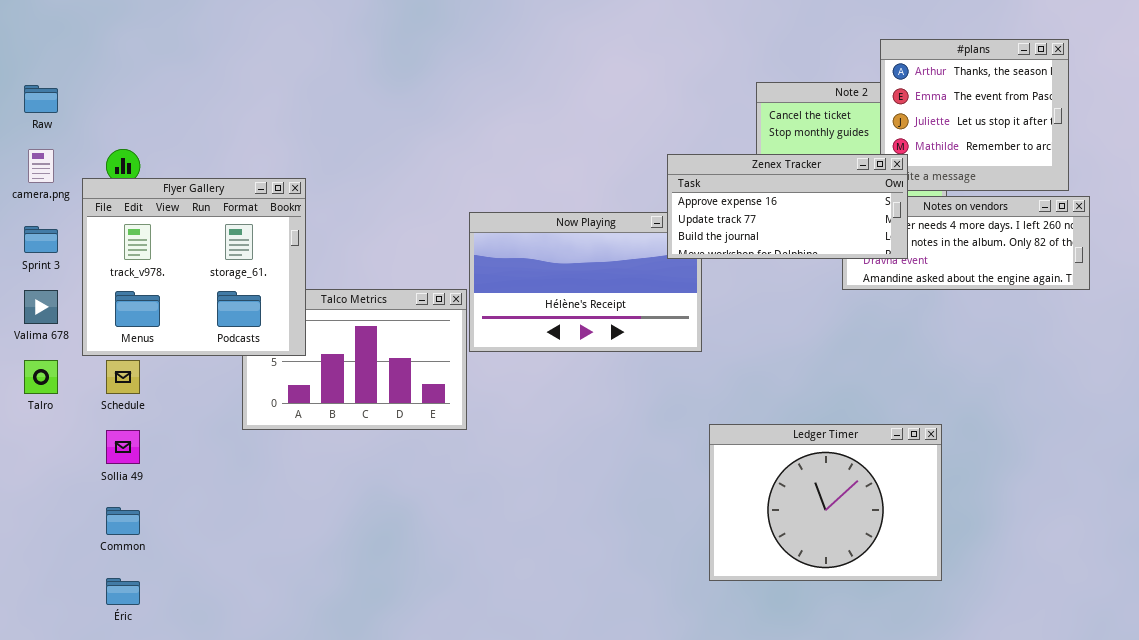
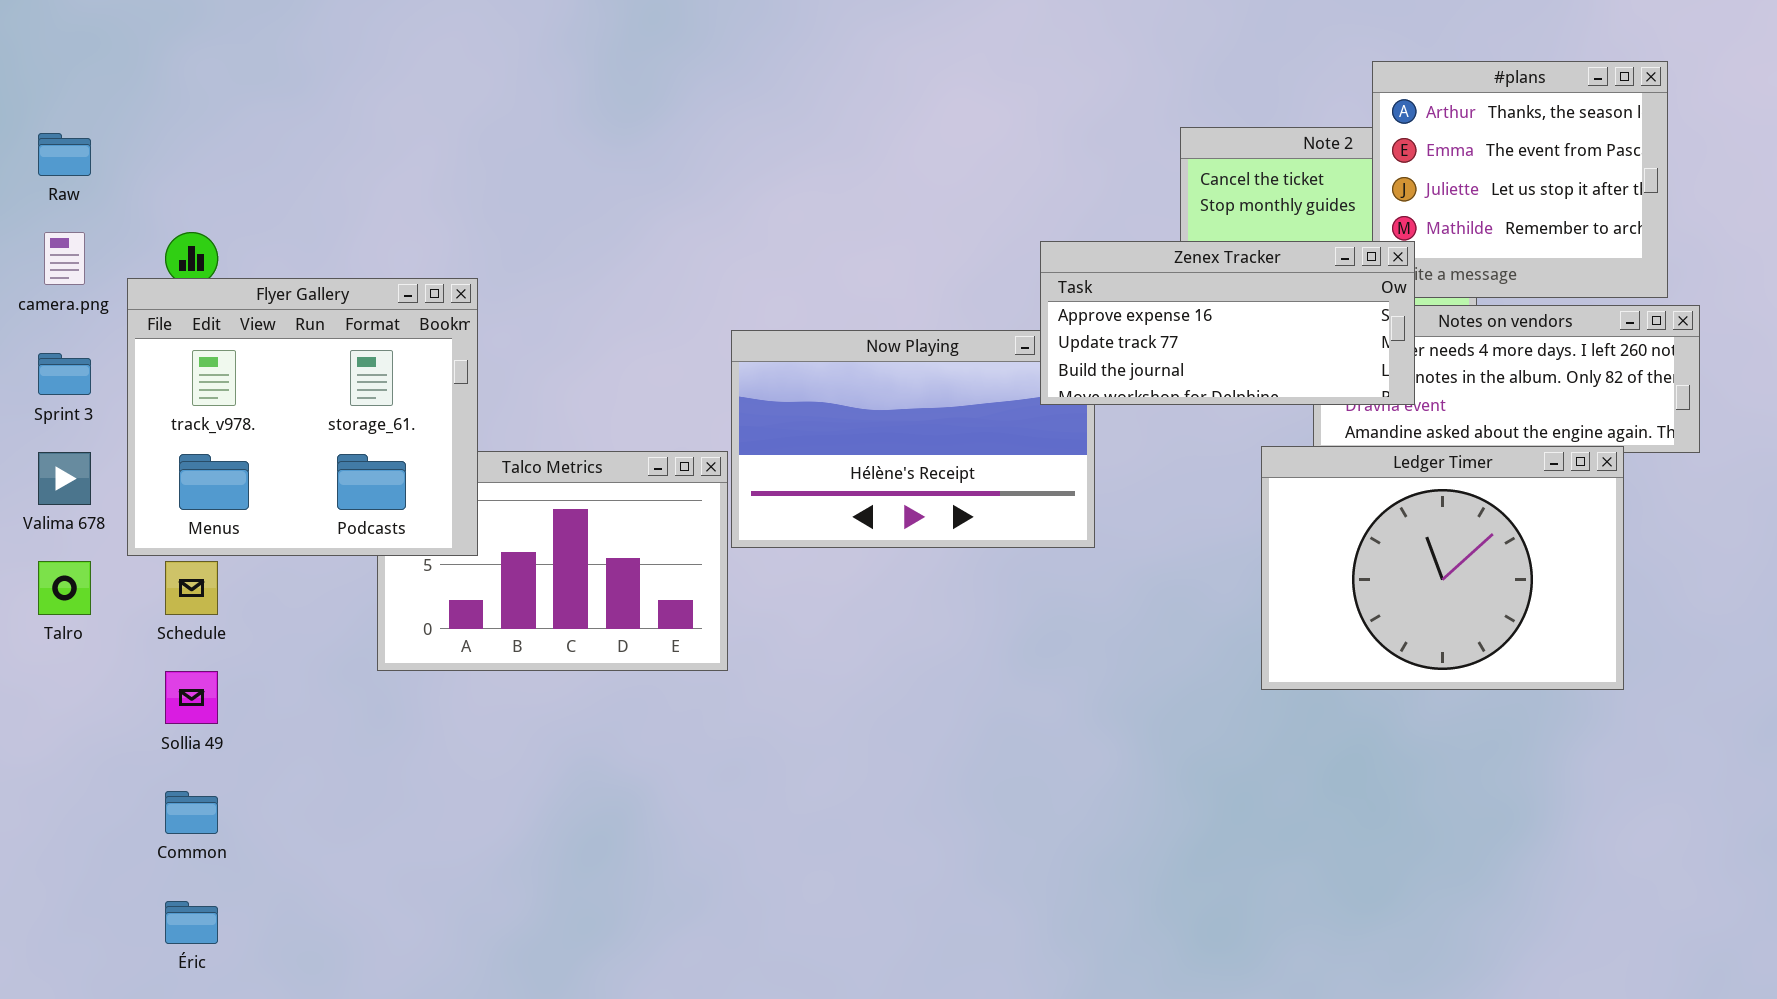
Ledger Timer: [709,424,942,581] -> [1261,446,1624,690], moved

